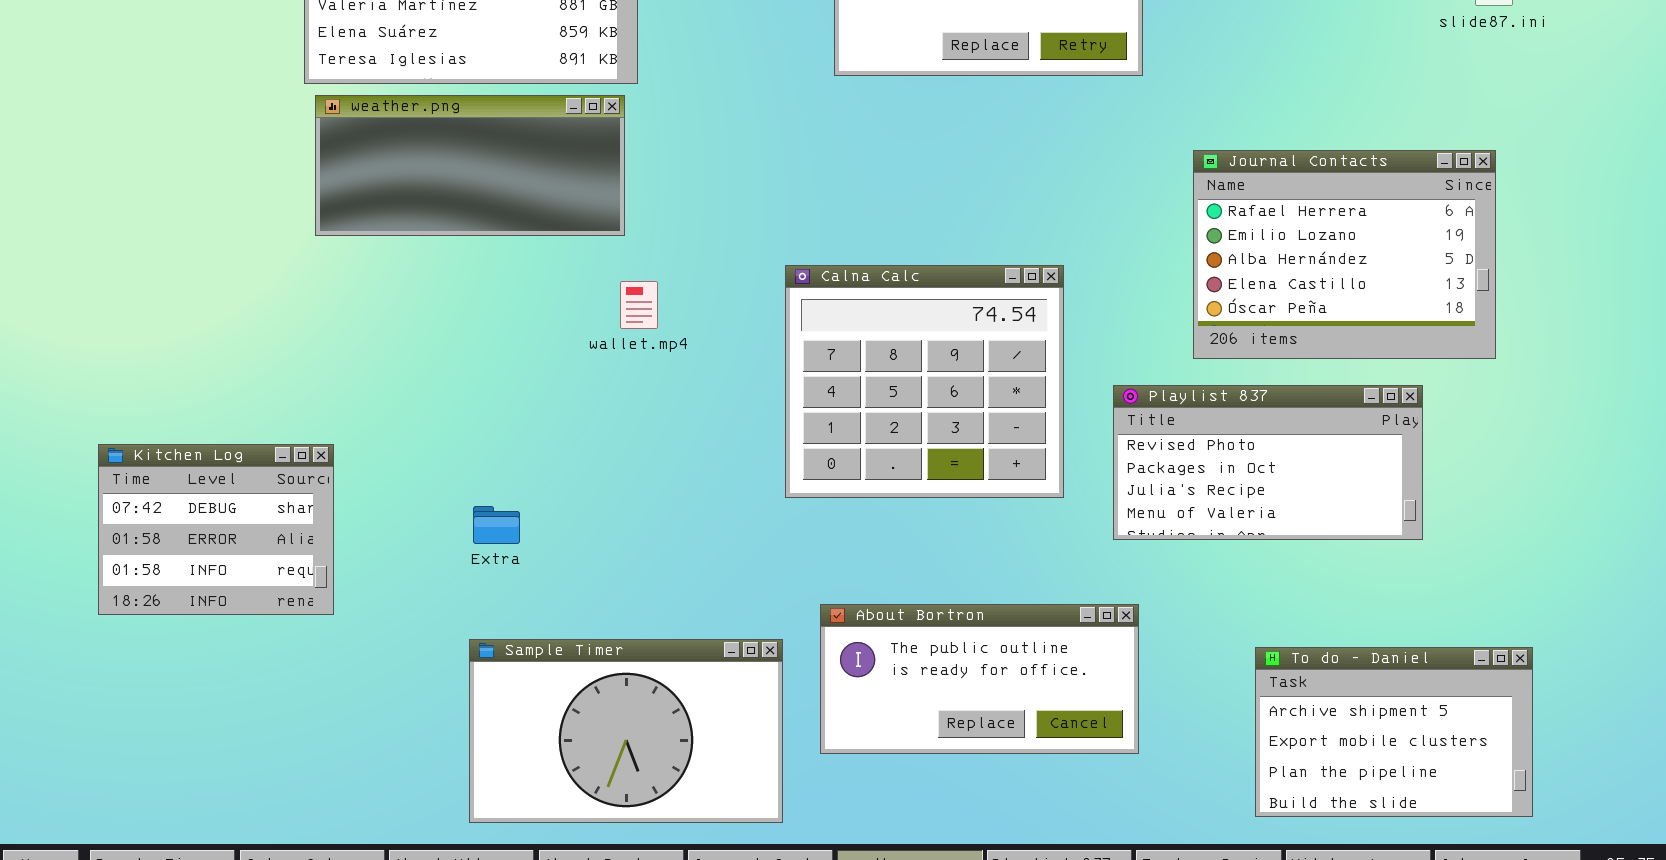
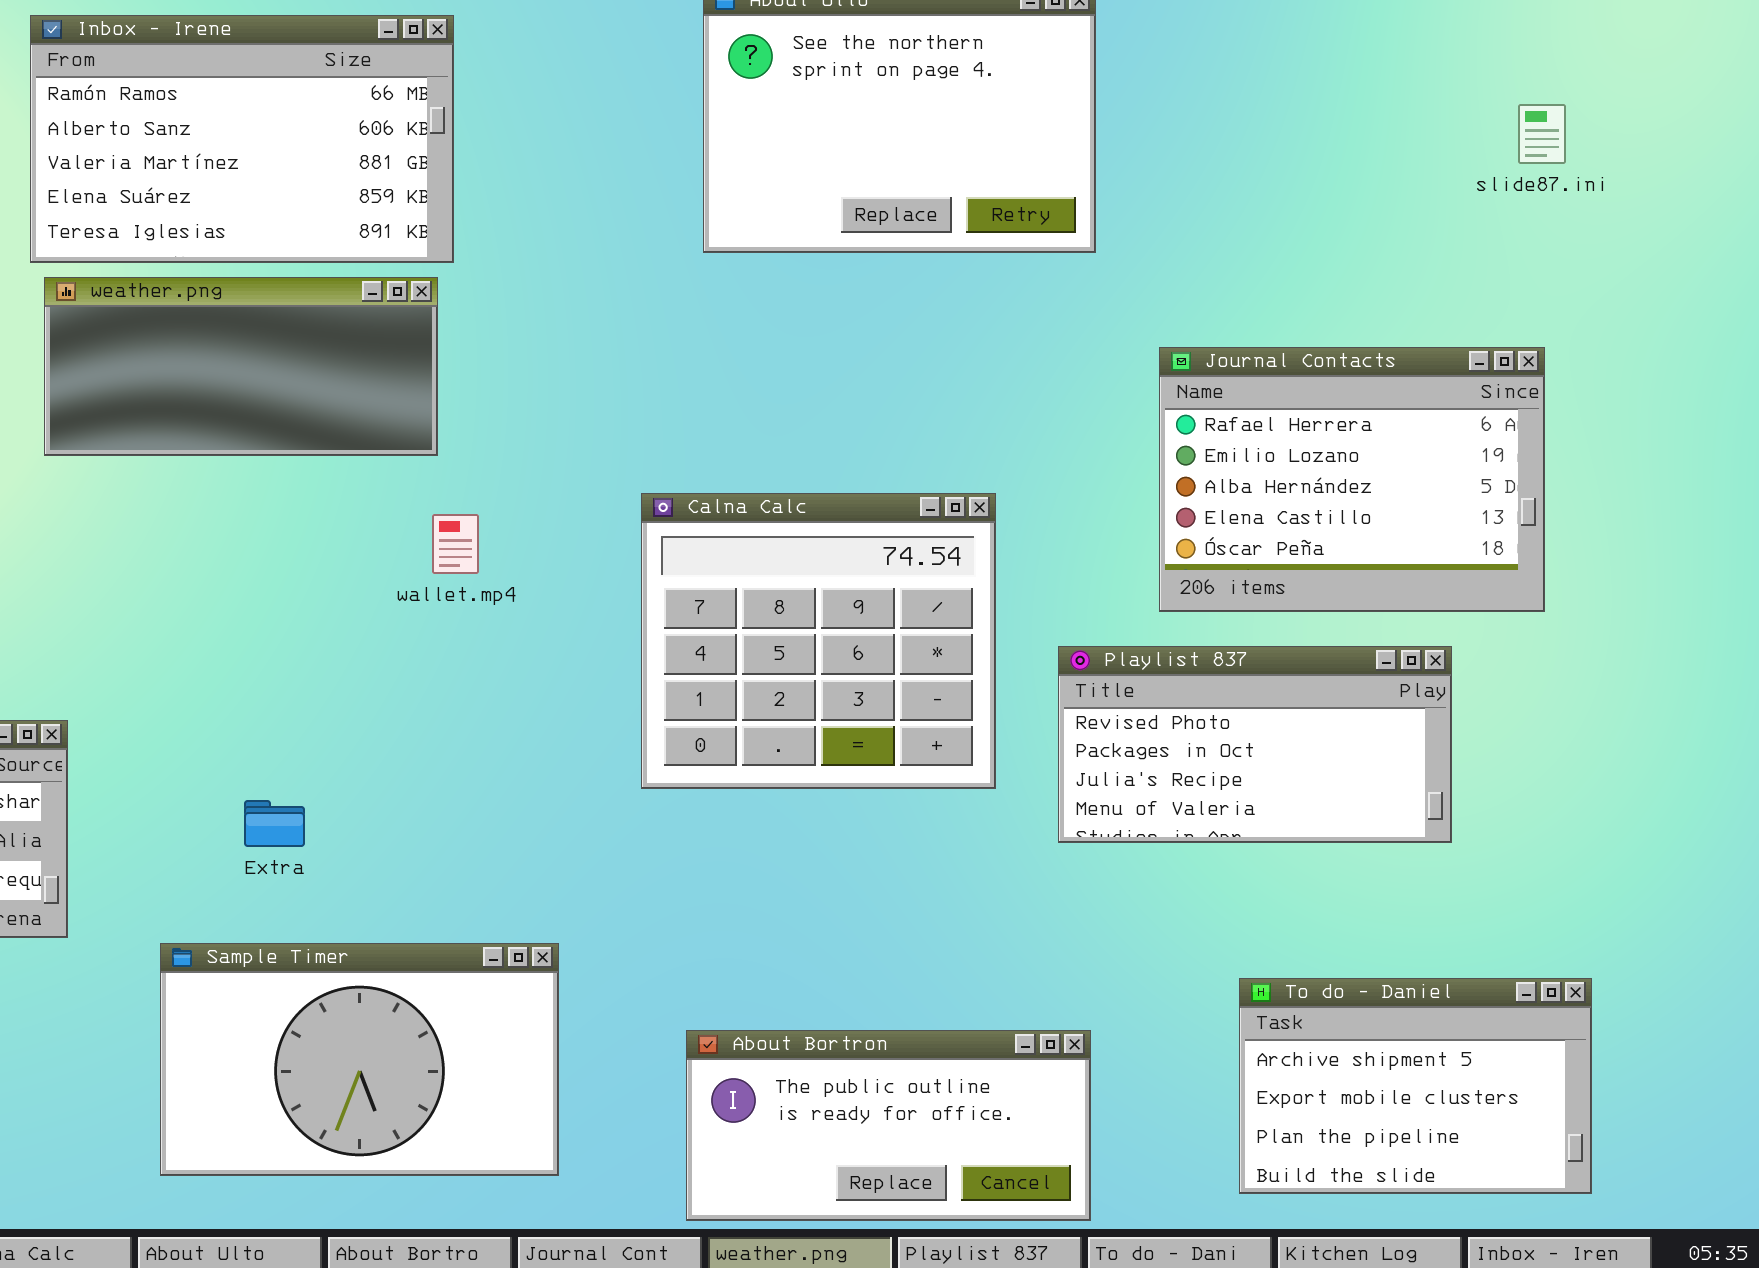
About Bortron: [820,604,1139,754] -> [686,1030,1091,1221], moved
Sample Timer: [469,639,783,823] -> [160,943,559,1176], moved

